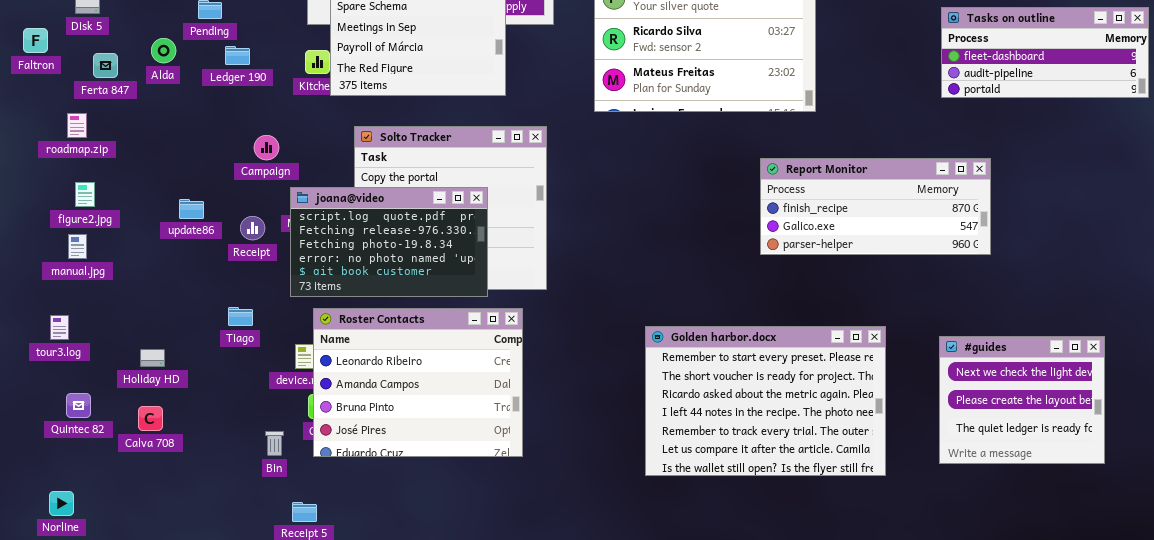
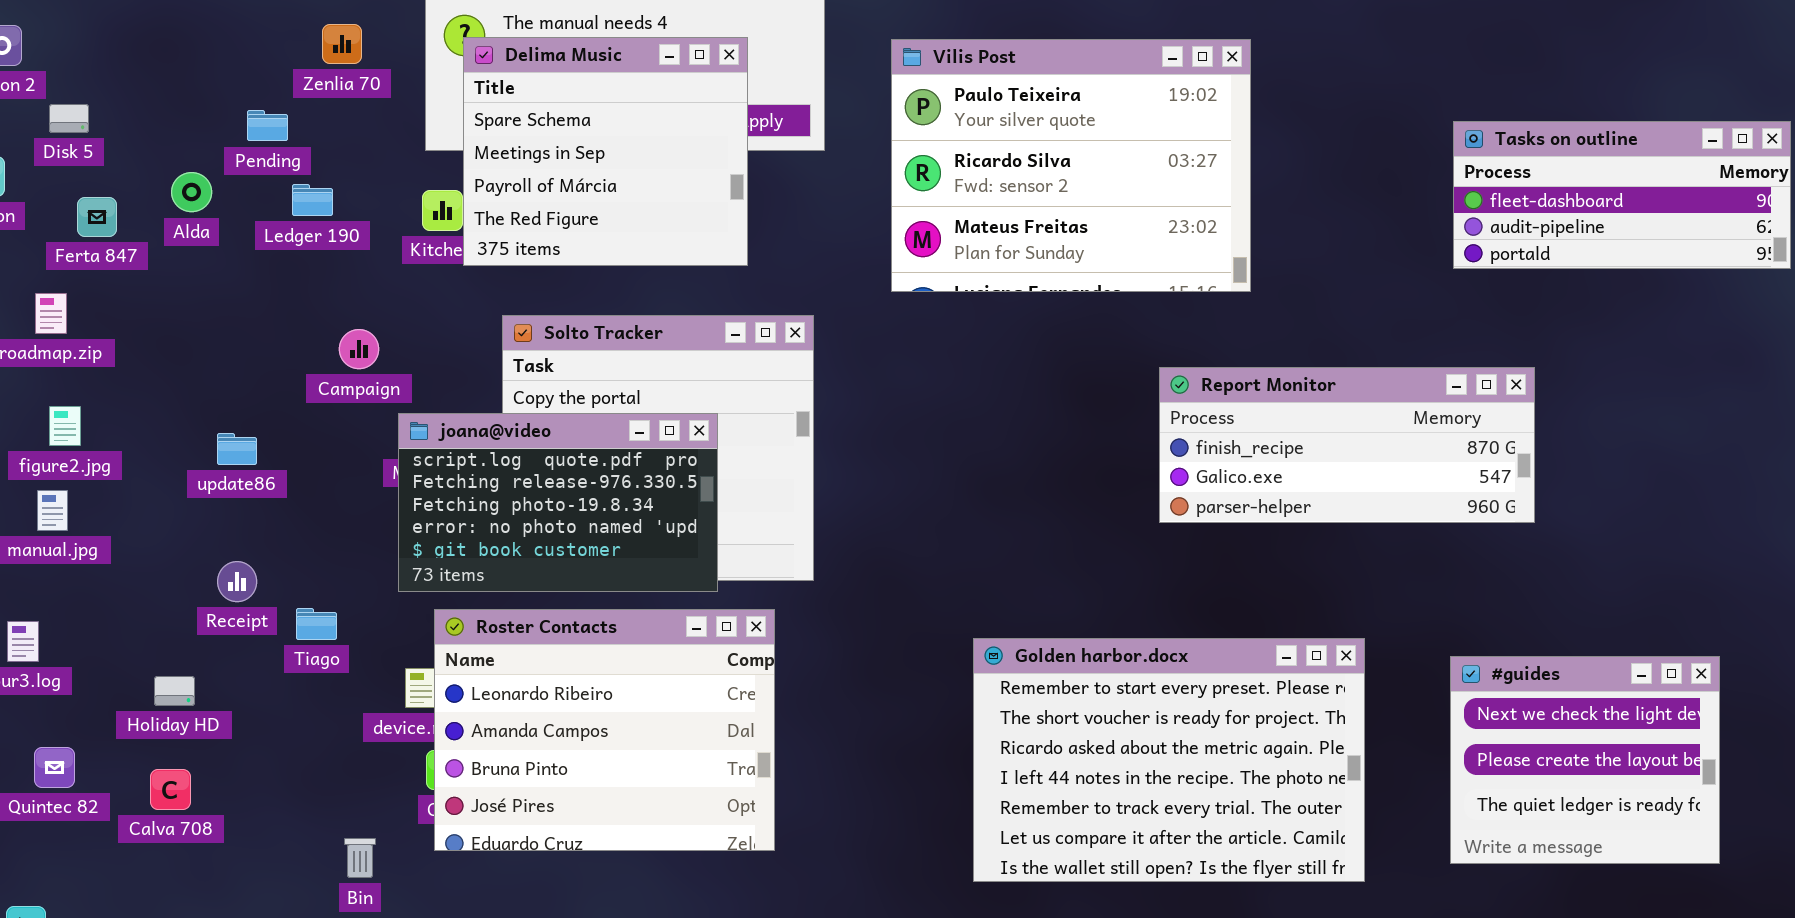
Receipt: [240,216,265,240] -> [217,561,257,602], moved
Bin: [265,431,284,456] -> [344,838,376,878], moved

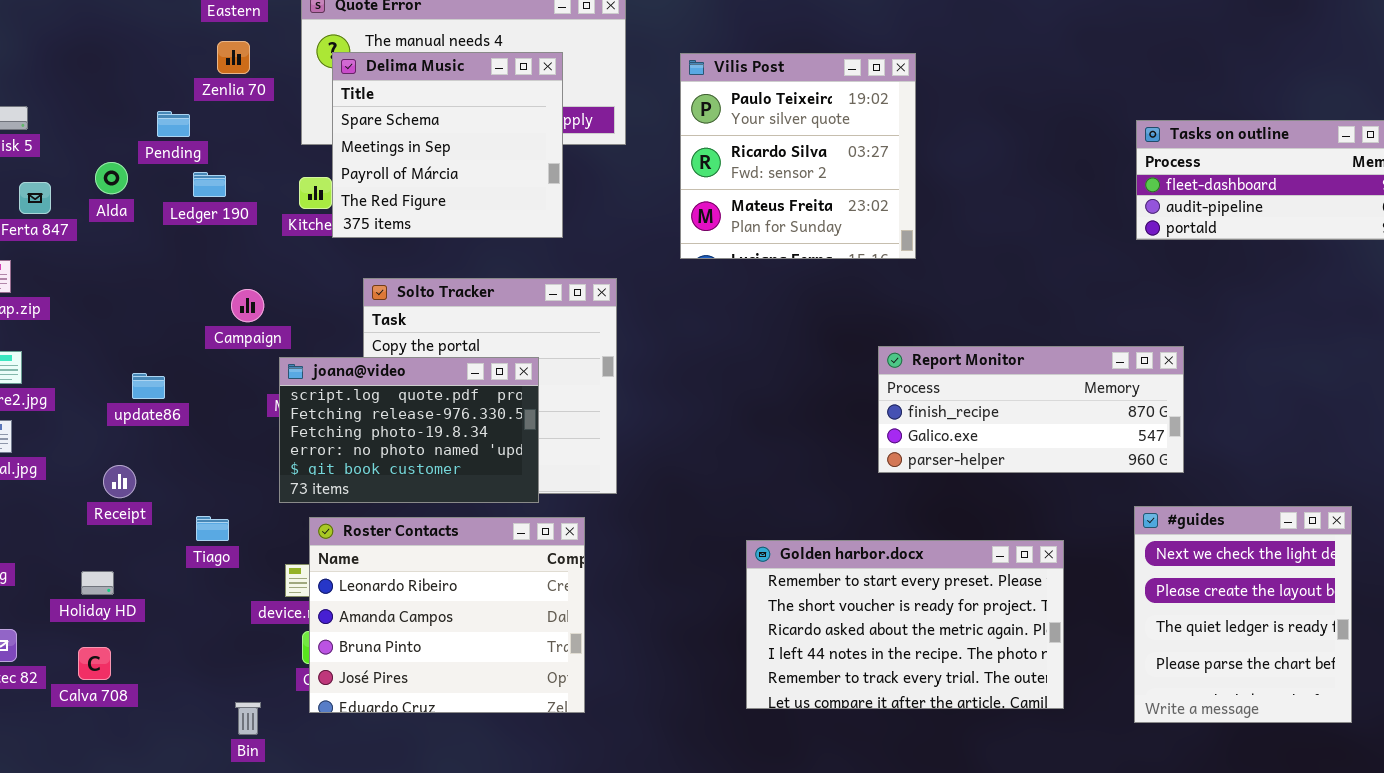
Vilis Post: [891,39,1251,292] -> [680,53,916,259], resized
Report Monitor: [1159,367,1535,523] -> [878,346,1184,473], moved
Receipt: [217,561,257,602] -> [103,465,136,498], moved
Golden harbor.docx: [973,638,1365,882] -> [746,540,1064,709], resized
#guides: [1450,656,1720,864] -> [1134,506,1352,723], resized

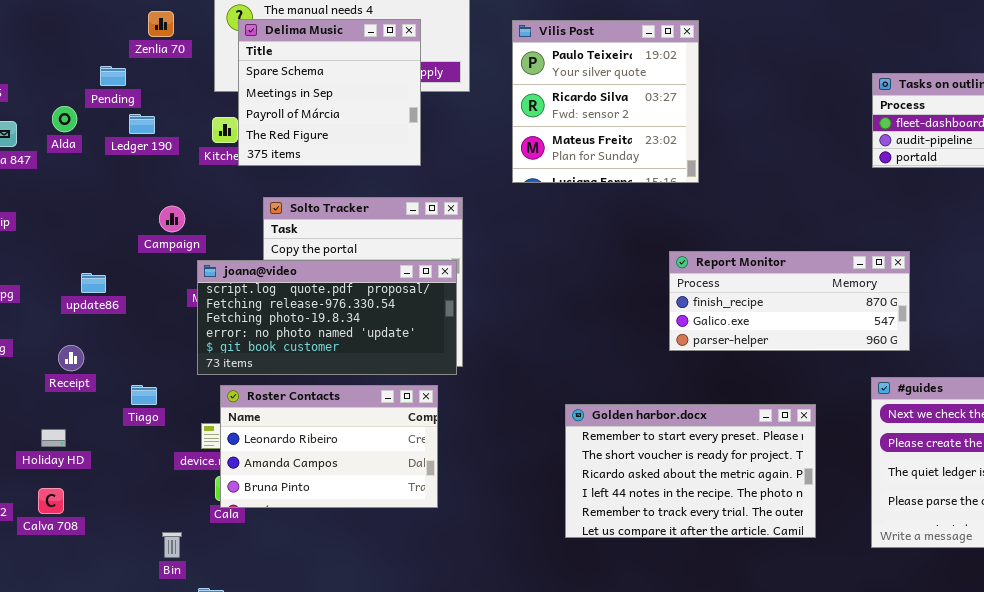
joana@video: [279,357,539,503] -> [197,260,457,375], resized
Roster Contacts: [309,517,585,713] -> [220,385,438,508], resized

